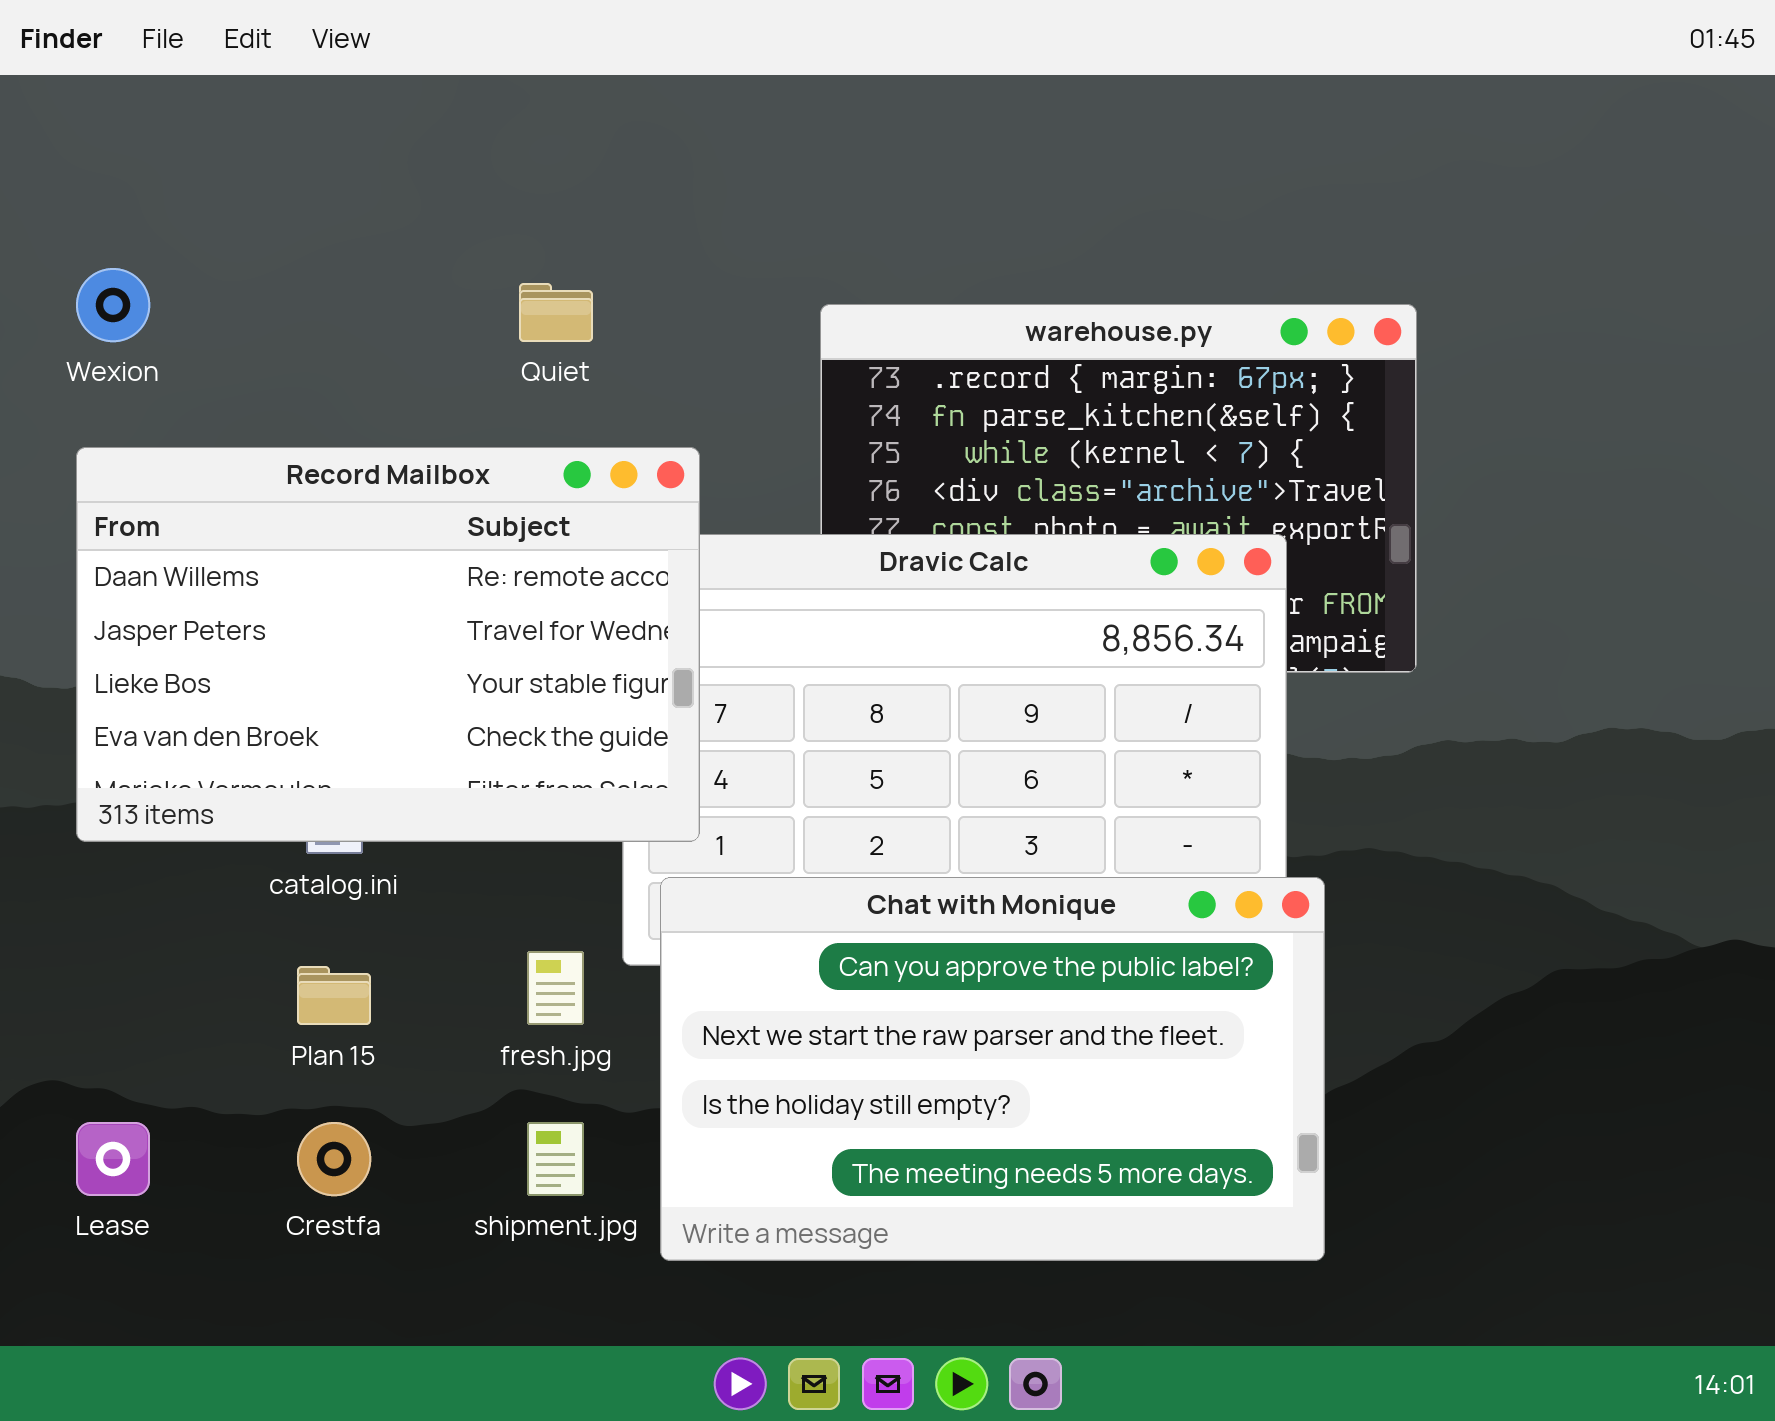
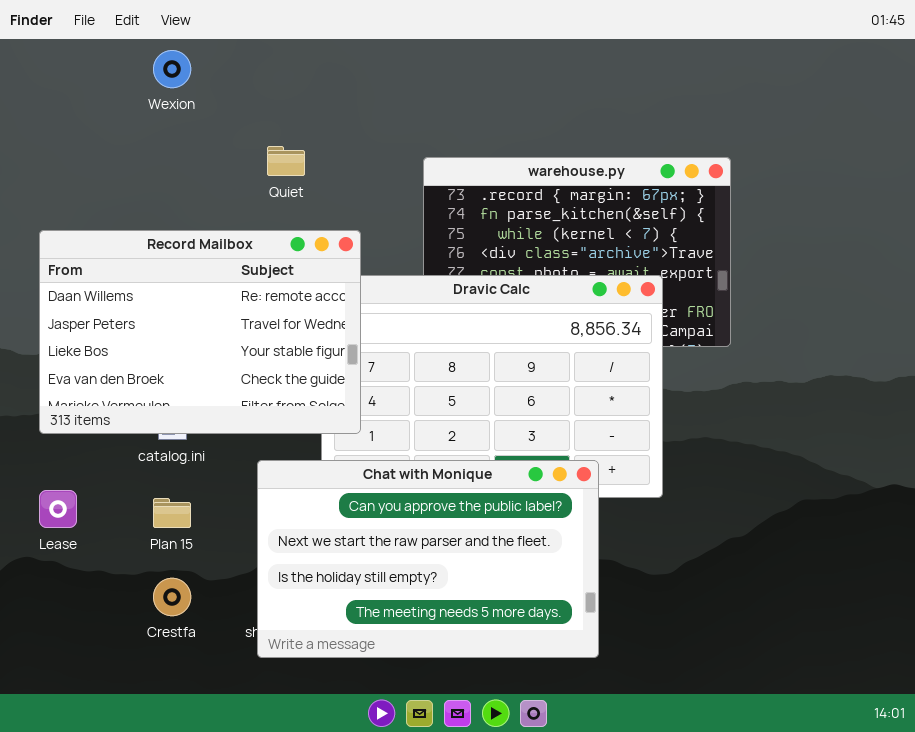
Wexion: [76,268,150,342] -> [153,50,191,88], moved
Chat with Monique: [660,877,1325,1261] -> [257,460,599,658], moved
Lease: [76,1122,150,1196] -> [39,490,77,528], moved

